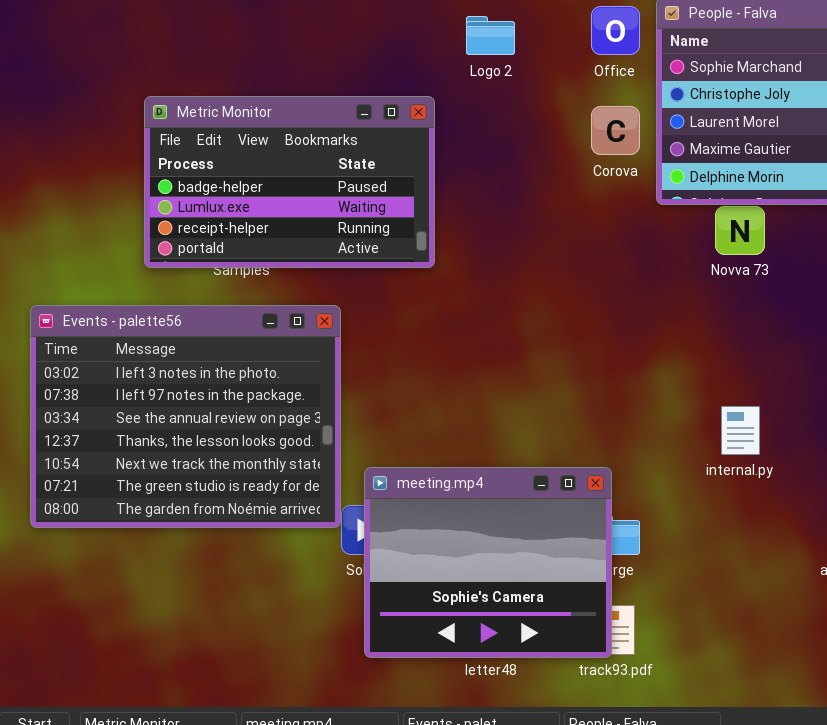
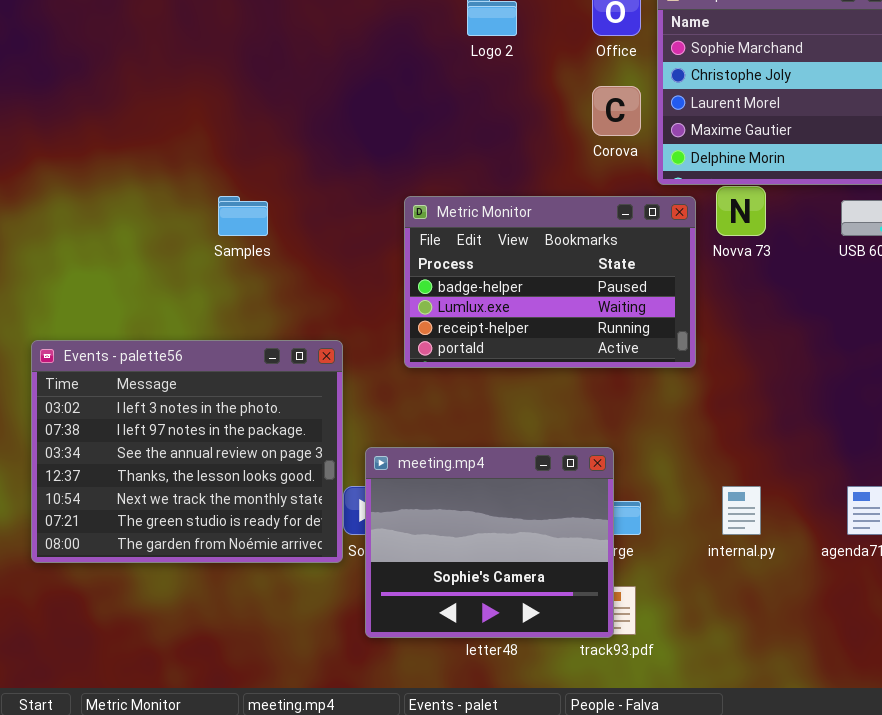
Metric Monitor: [144,96,435,268] -> [404,196,696,368], moved
Events - palette56: [30,305,341,528] -> [31,340,343,563], moved
internal.py: [721,406,760,455] -> [722,486,761,535], moved

